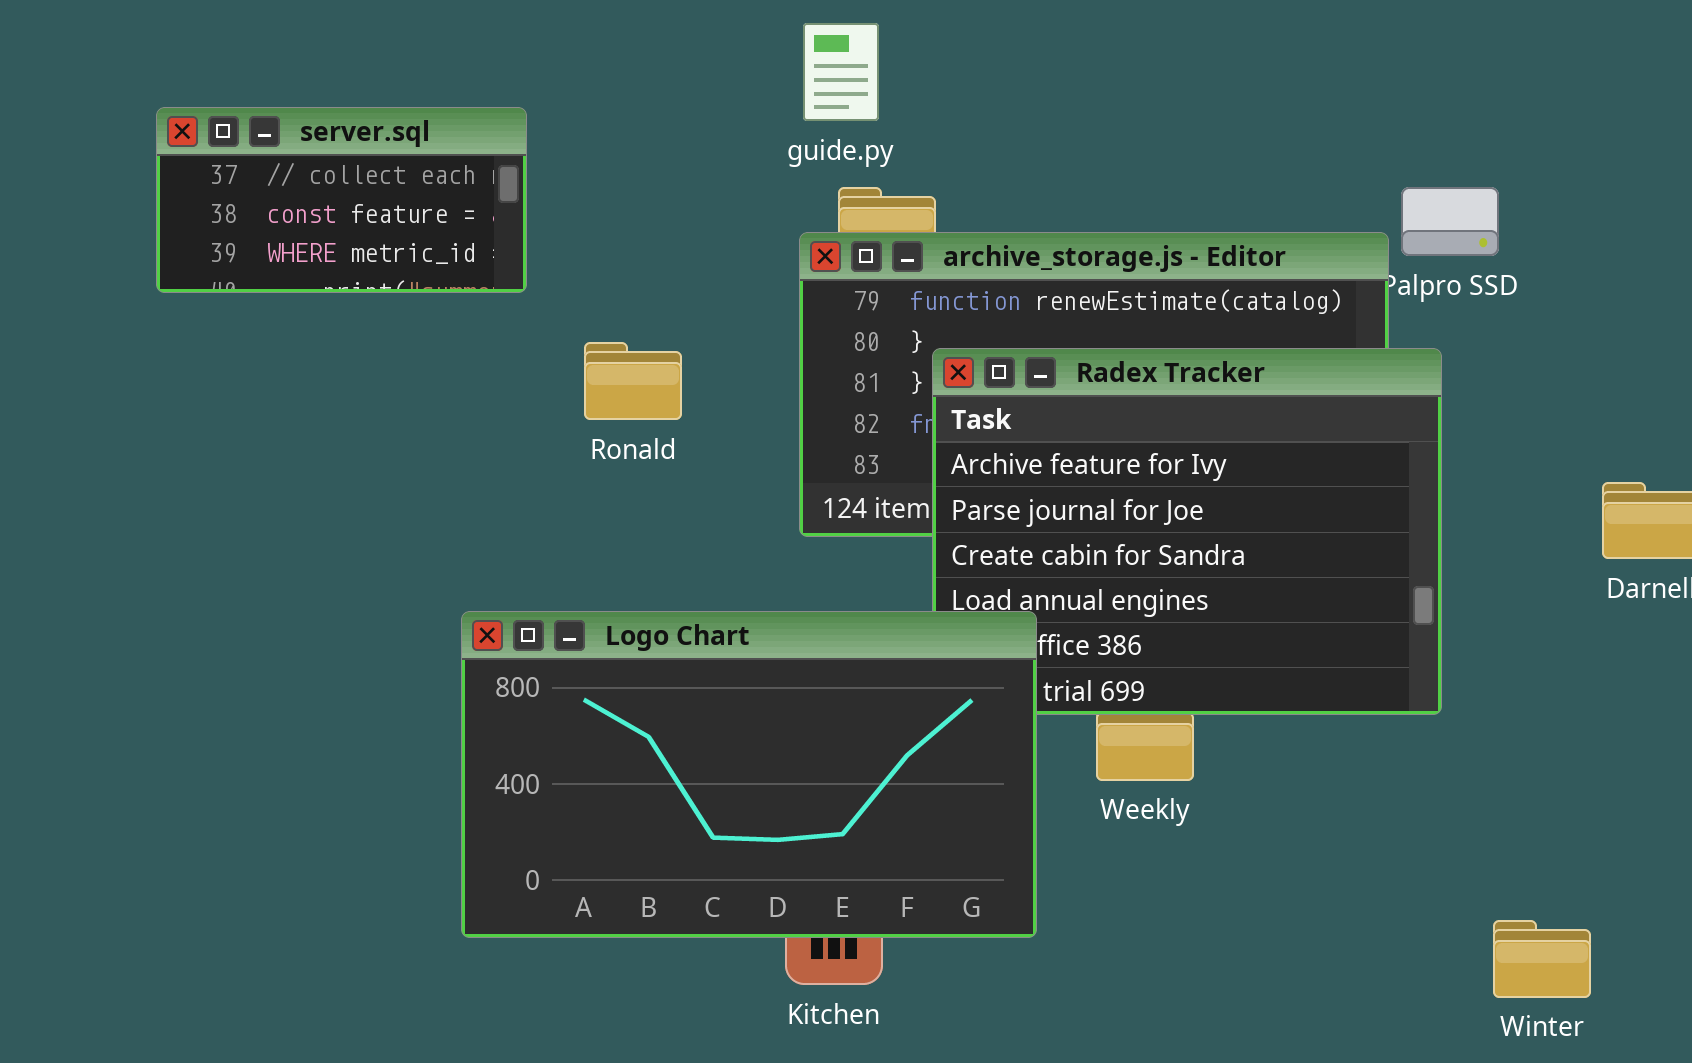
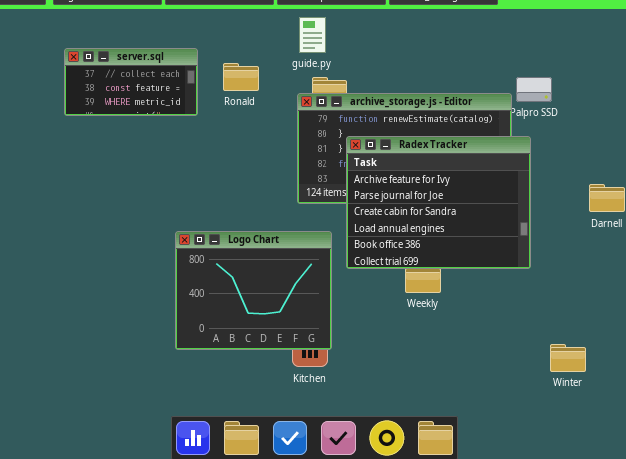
Ronald: [584,342,682,420] -> [223,63,259,91], moved
Logo Chart: [461,611,1037,938] -> [175,231,332,350], resized

